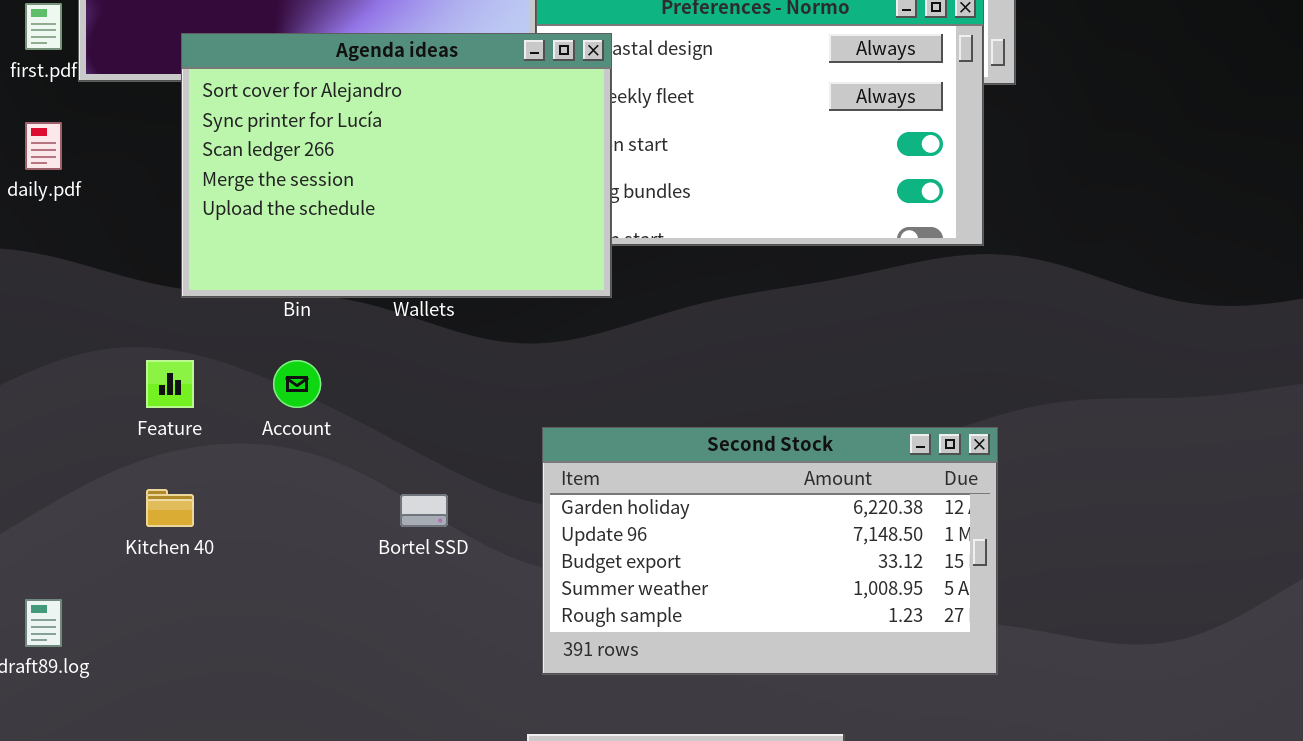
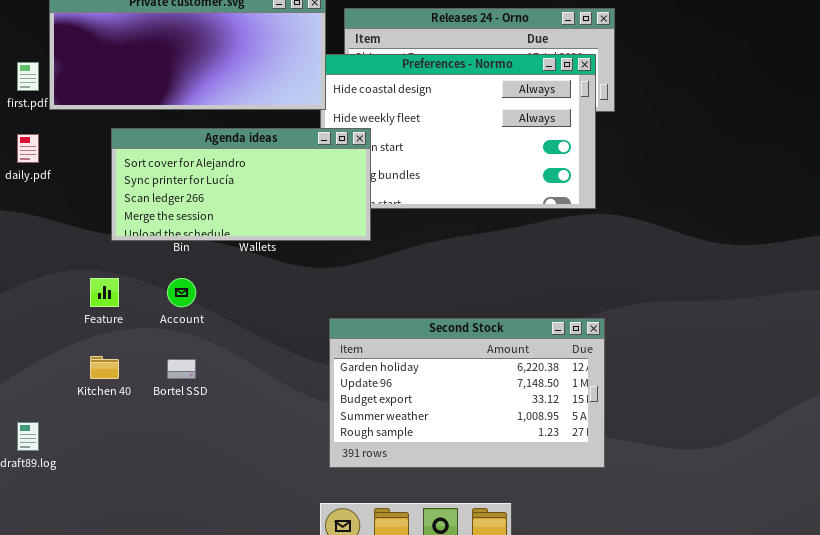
Agenda ideas: [181,33,612,298] -> [111,128,371,241], resized
Bortel SSD: [400,494,448,527] -> [167,359,196,379], moved

